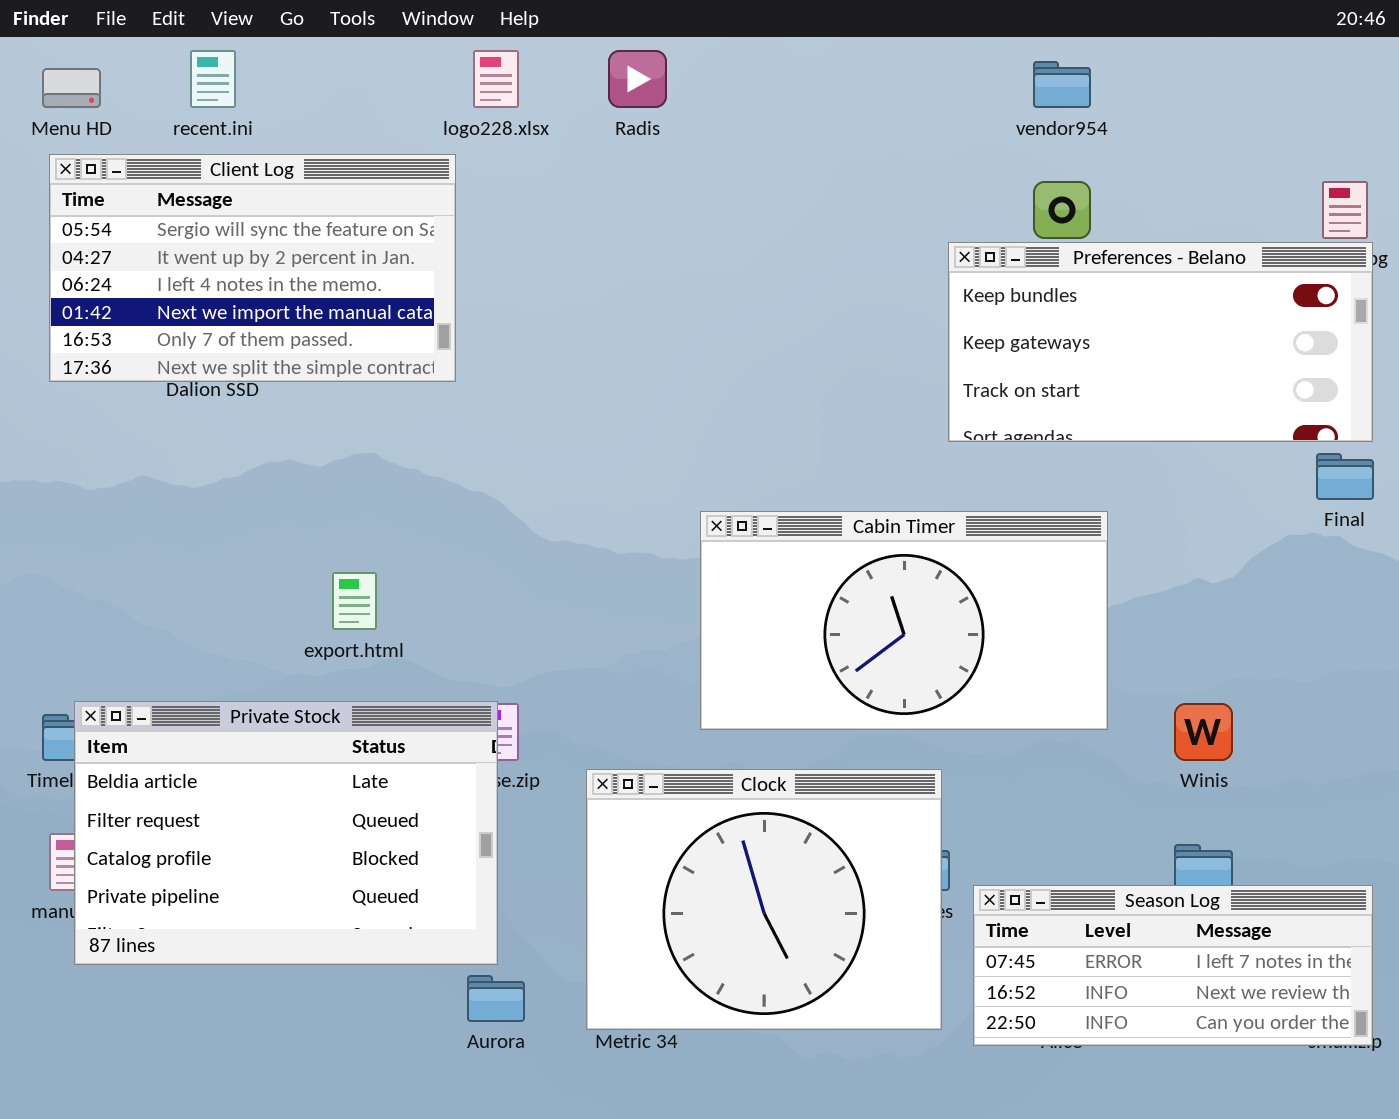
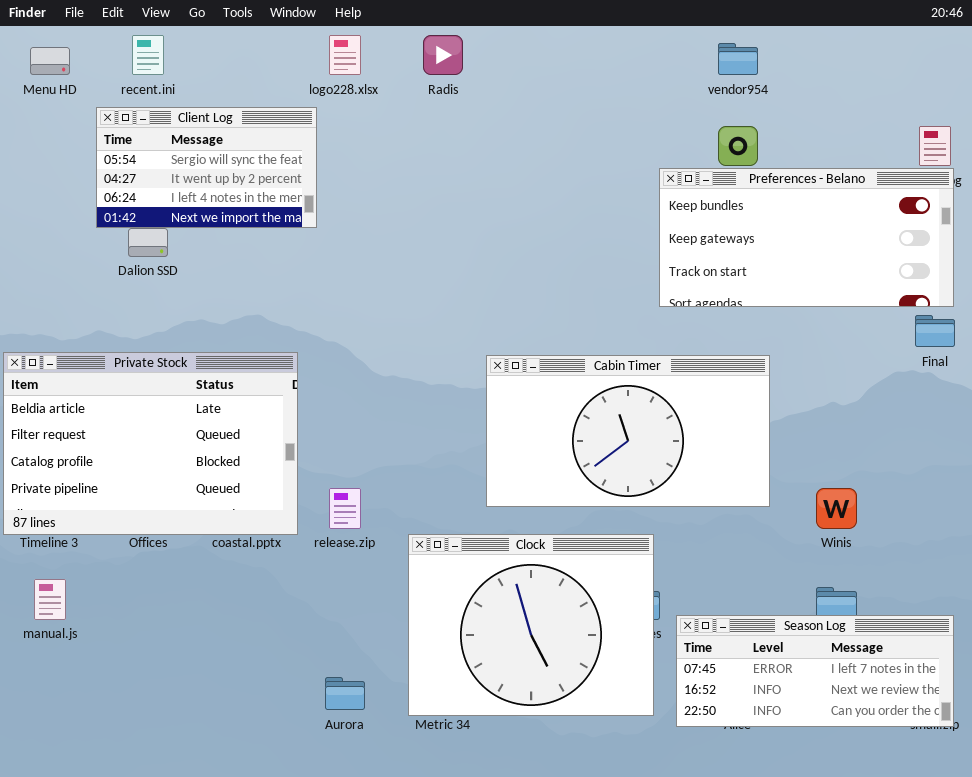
Client Log: [49,154,456,382] -> [96,107,317,228], resized
Private Stock: [74,701,498,965] -> [3,352,298,535], moved

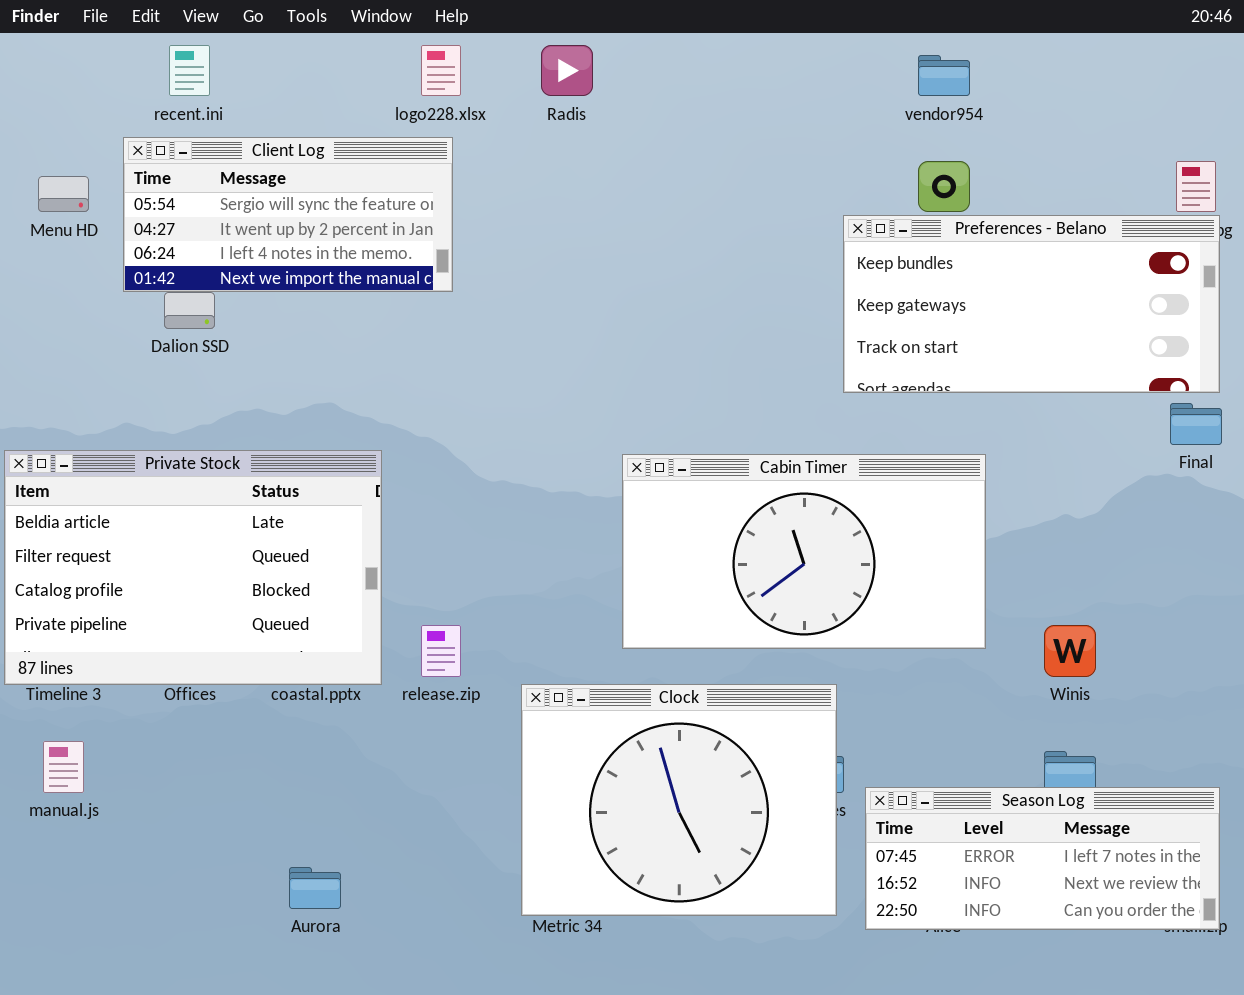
Menu HD: [30,47,70,75] -> [38,176,89,212], moved
Client Log: [96,107,317,228] -> [123,137,453,292], resized
Aurora: [325,677,365,710] -> [289,867,341,909], moved

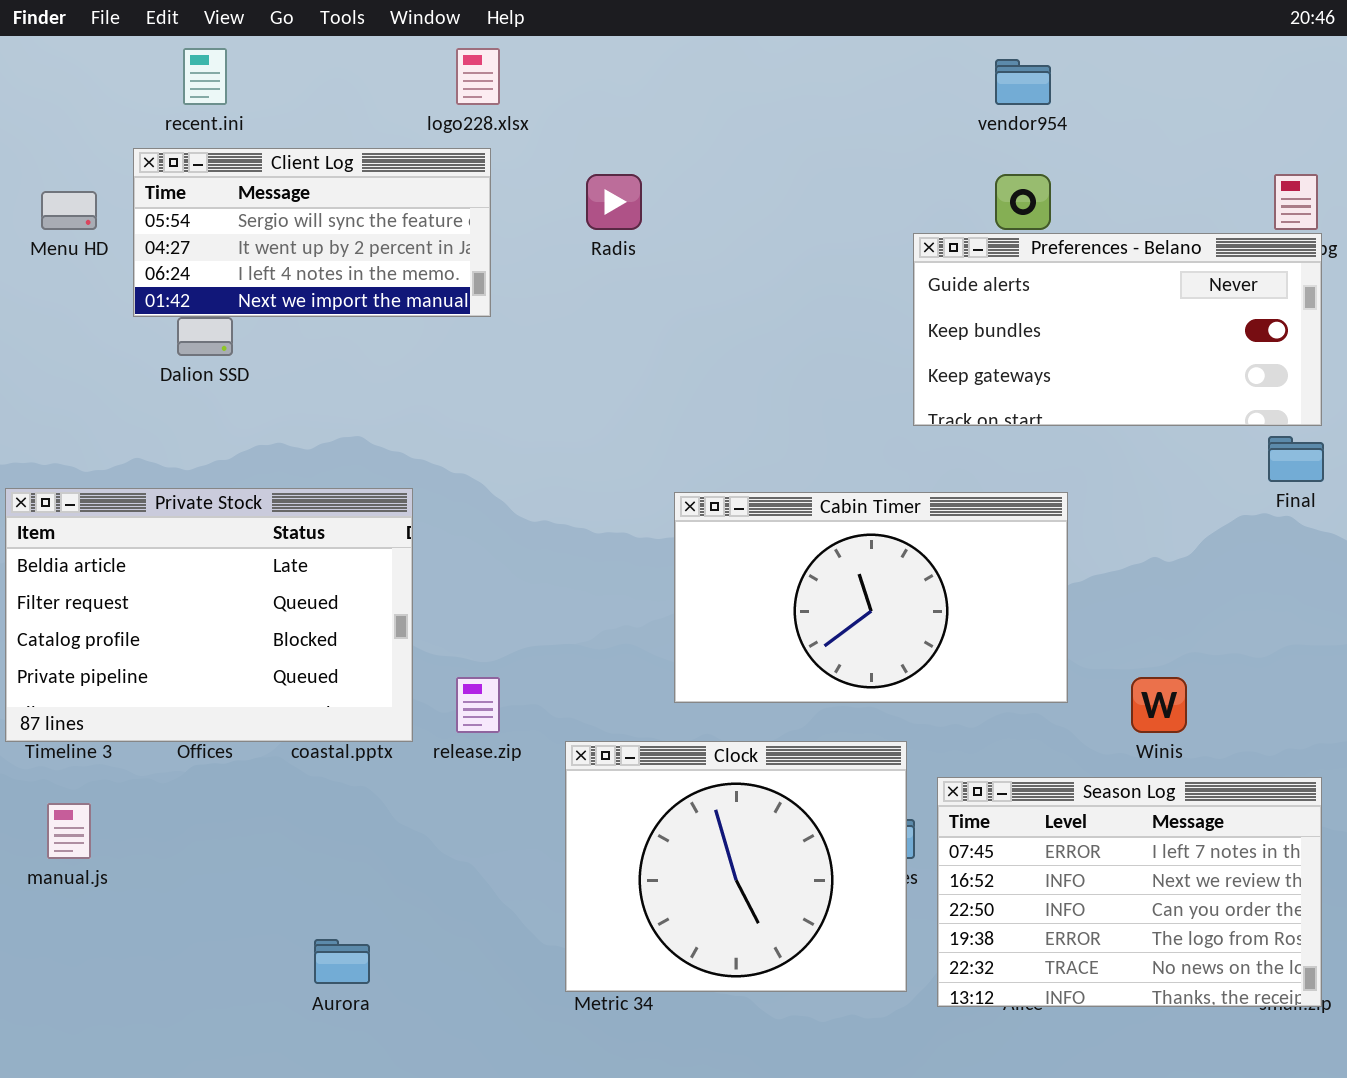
Radis: [541,45,593,96] -> [586,174,642,230], moved
Preferences - Belano: [843,215,1220,393] -> [913,233,1322,426], scrolled up 1 row
Season Log: [865,787,1220,930] -> [937,777,1322,1007], resized

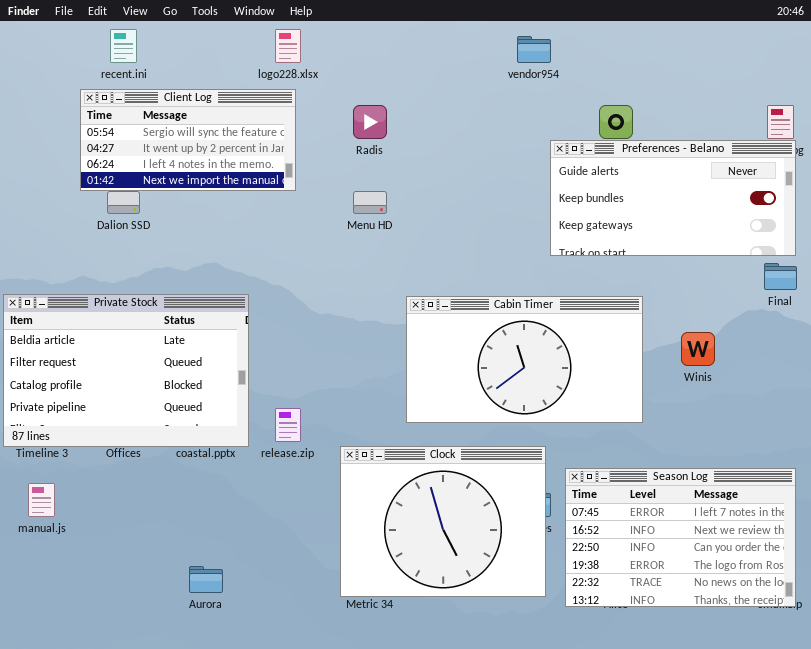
vendor954: [995,59,1051,105] -> [517,36,551,63], moved
Menu HD: [41,191,97,230] -> [353,191,387,214], moved
Winis: [1131,677,1187,733] -> [681,332,715,366], moved

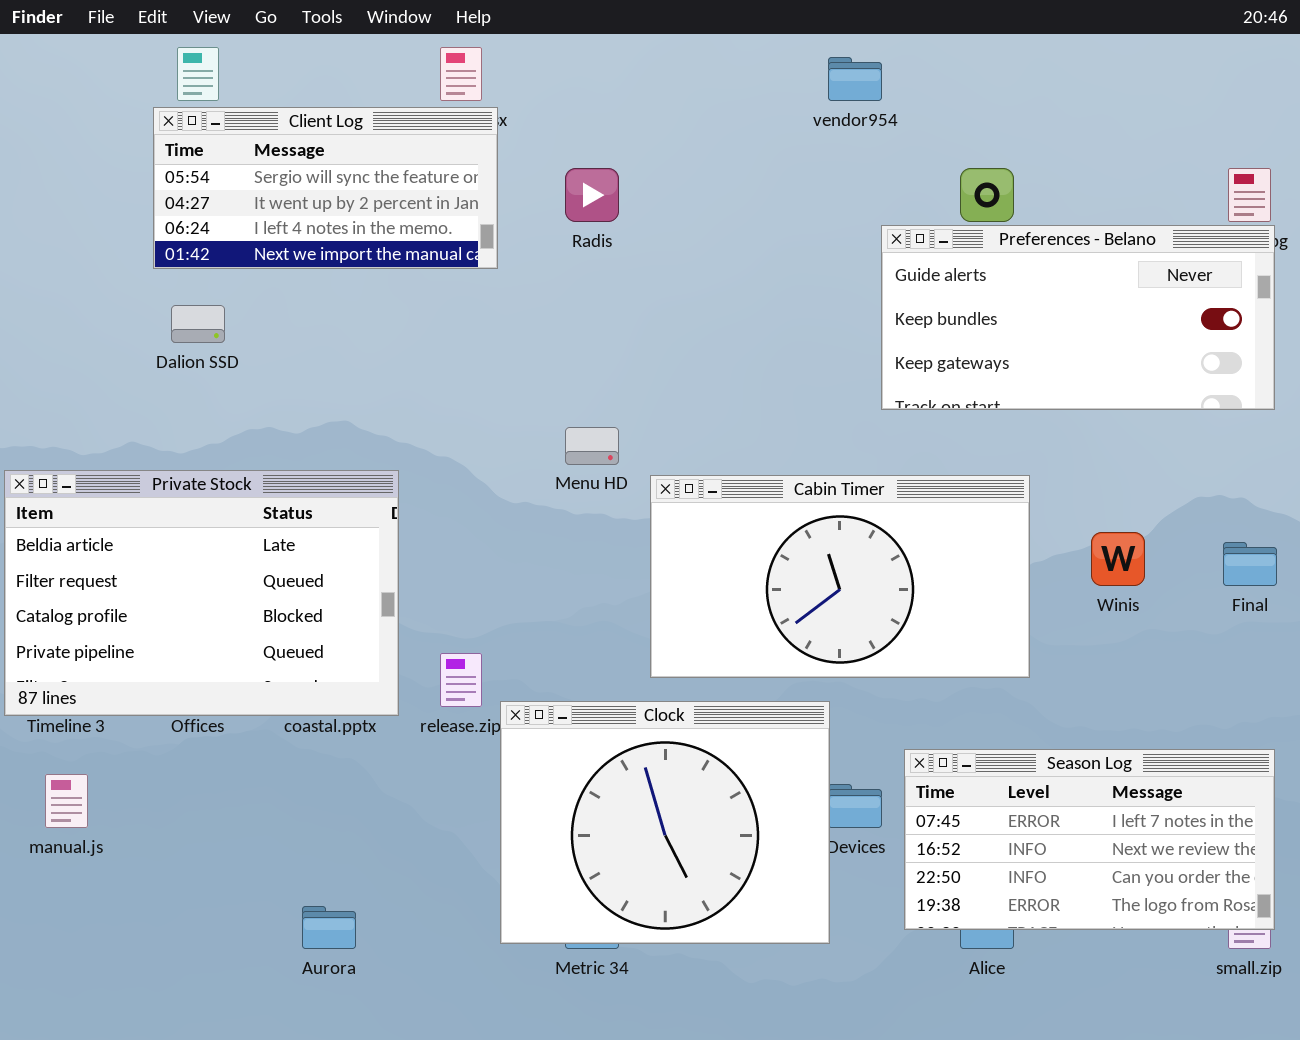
Client Log: [80,89,296,191] -> [153,107,498,269], moved
Menu HD: [353,191,387,214] -> [565,427,619,465], moved
Final: [764,263,797,290] -> [1223,542,1277,586], moved
Clock: [340,446,546,597] -> [500,701,830,944], moved
Season Log: [565,468,796,607] -> [904,749,1275,930], resized

